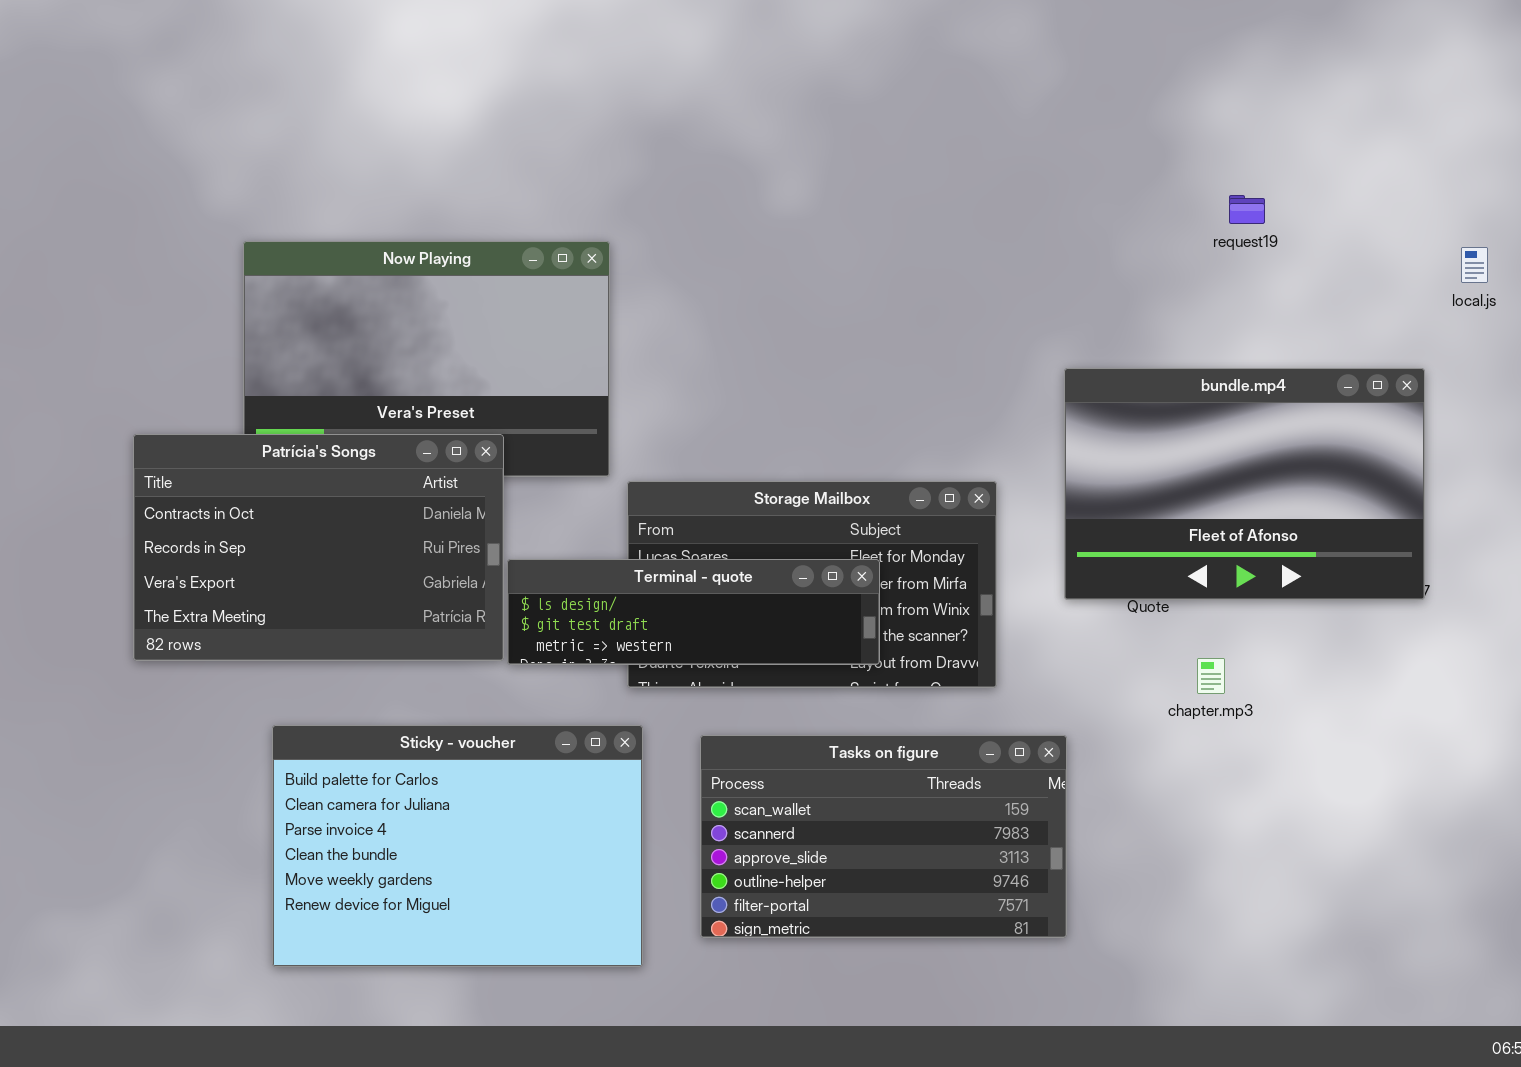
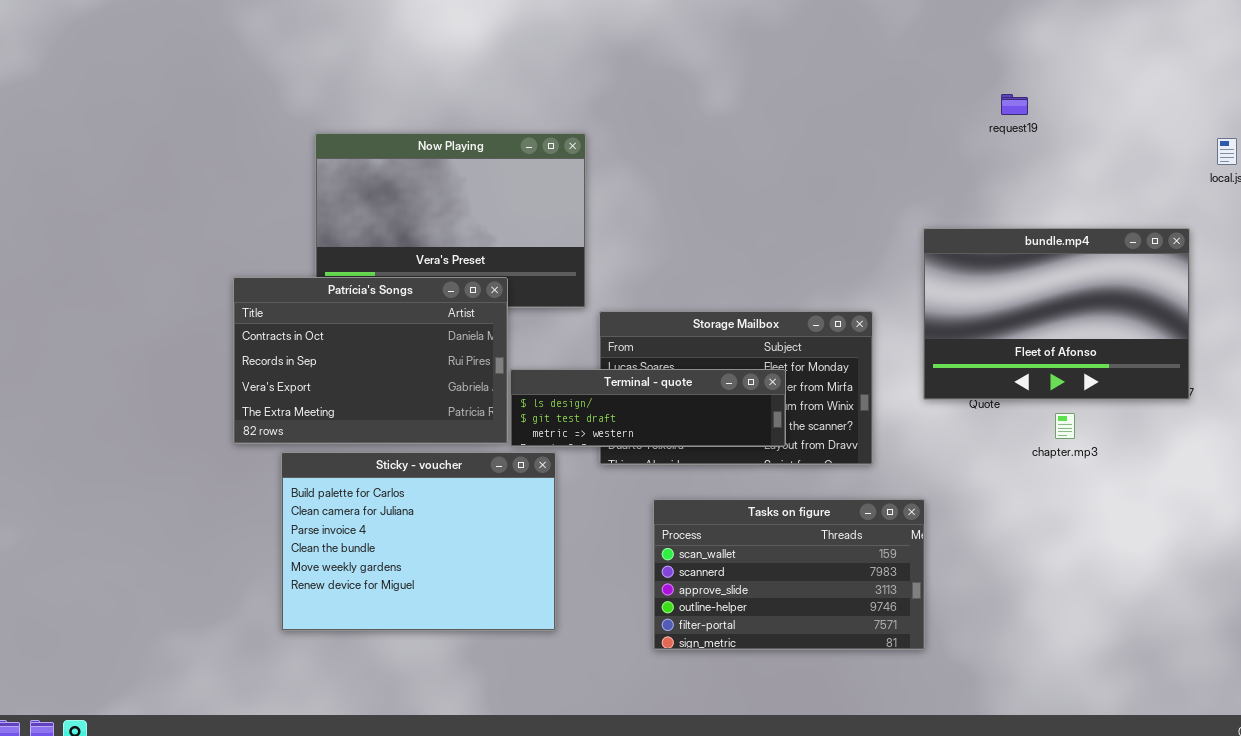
request19: [1229,195,1265,224] -> [1001,94,1028,115], moved
chapter.mp3: [1197,658,1225,694] -> [1055,413,1075,439], moved
Sticky - voucher: [272,725,643,967] -> [281,452,556,631], moved

